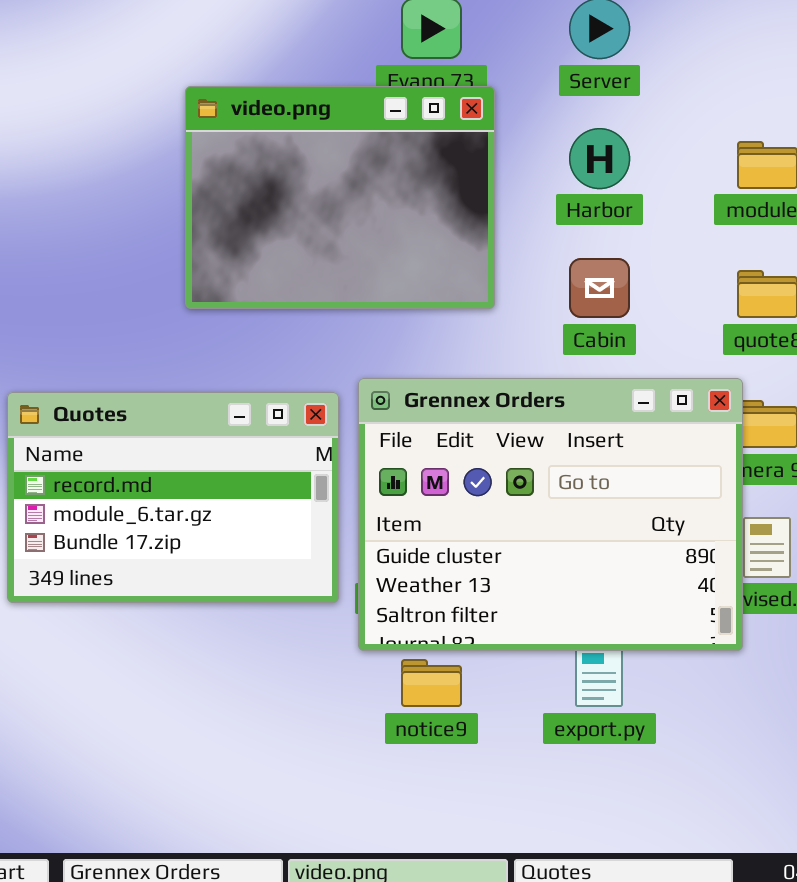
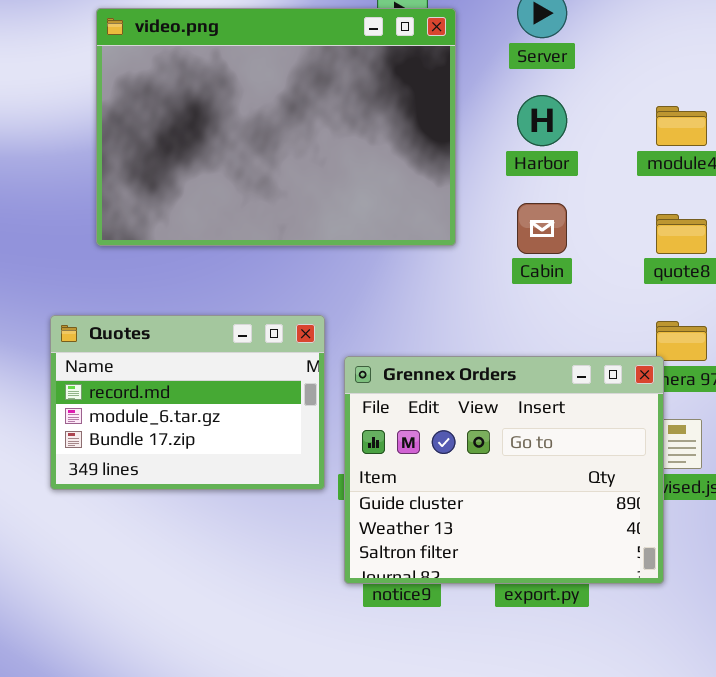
video.png: [185,86,495,309] -> [96,8,456,246], resized
Grennex Orders: [358,378,743,651] -> [344,356,664,584], moved

